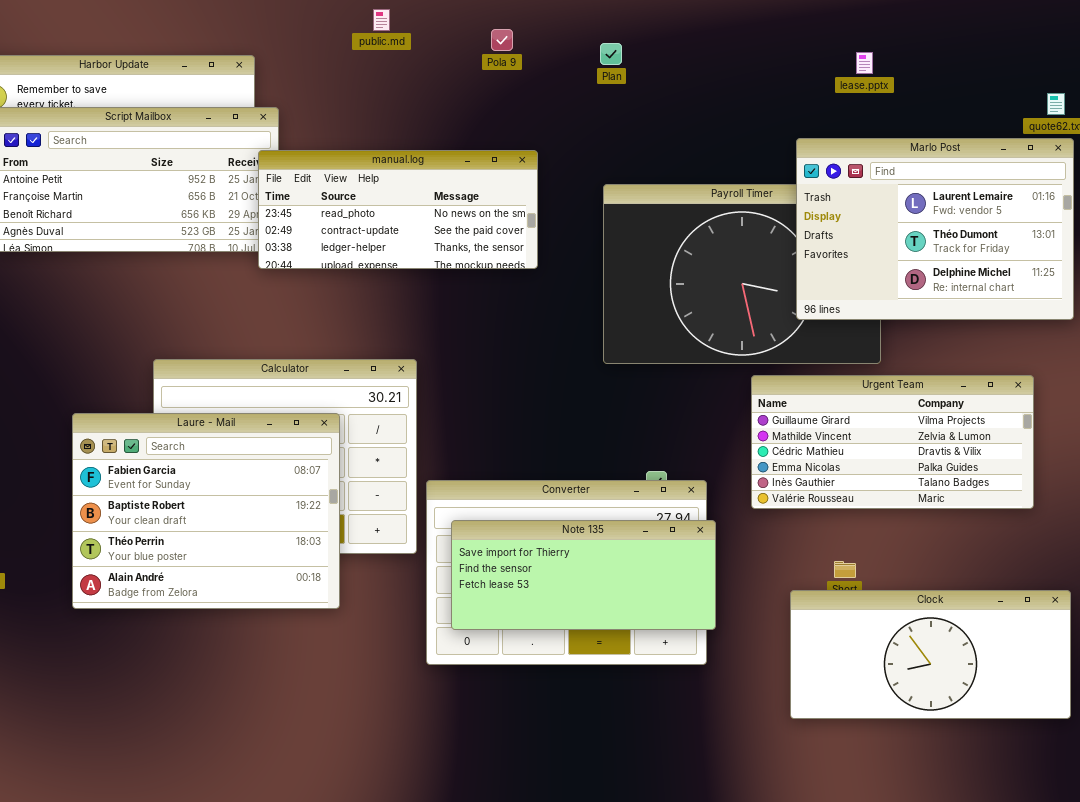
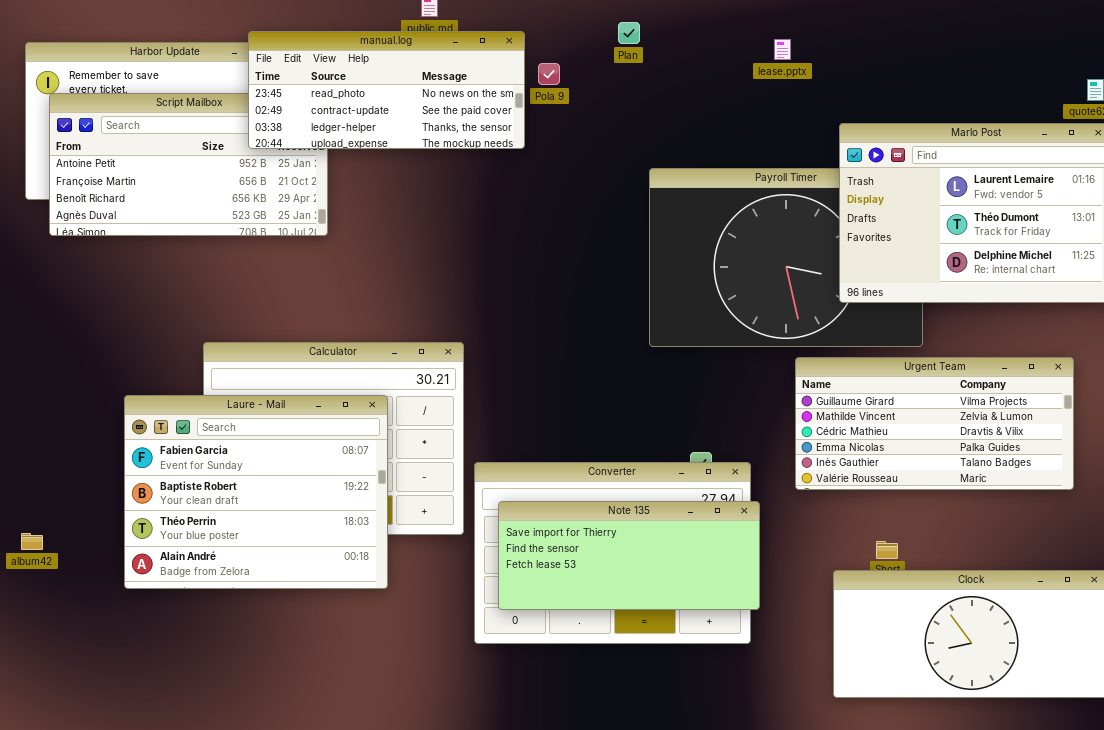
Pola 9: [491,29,513,51] -> [538,63,560,85], moved
Plan: [600,43,622,65] -> [618,22,640,44], moved
lease.pptx: [856,52,873,74] -> [774,39,791,60], moved
manual.log: [258,150,538,269] -> [248,31,525,149], moved

